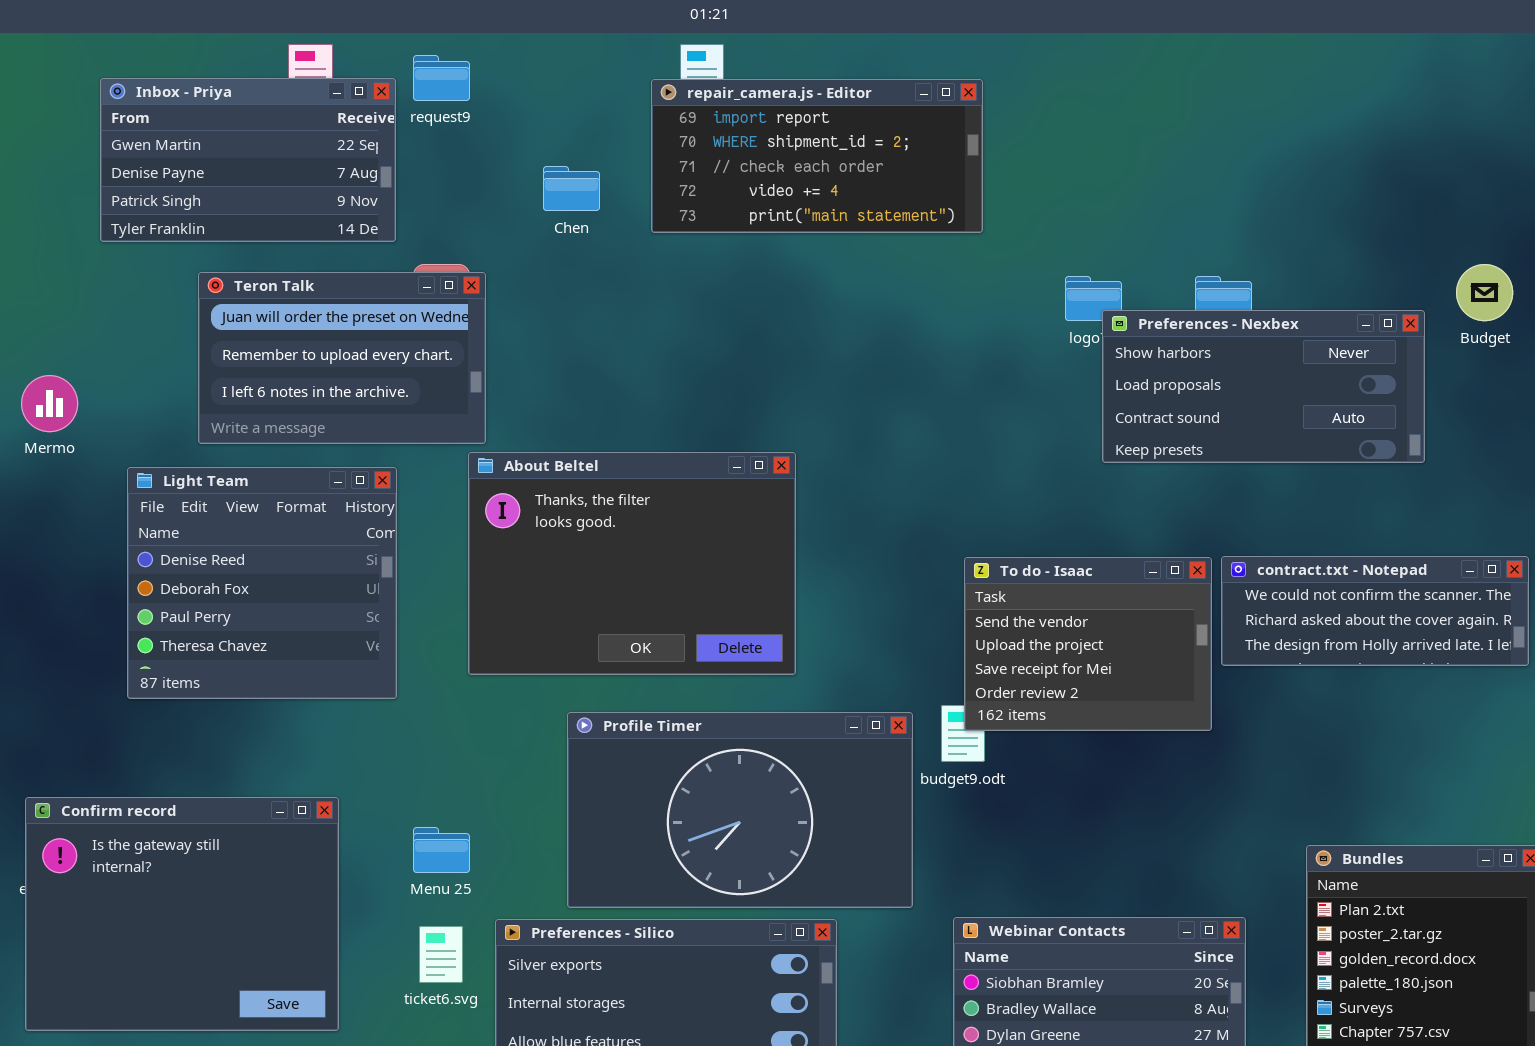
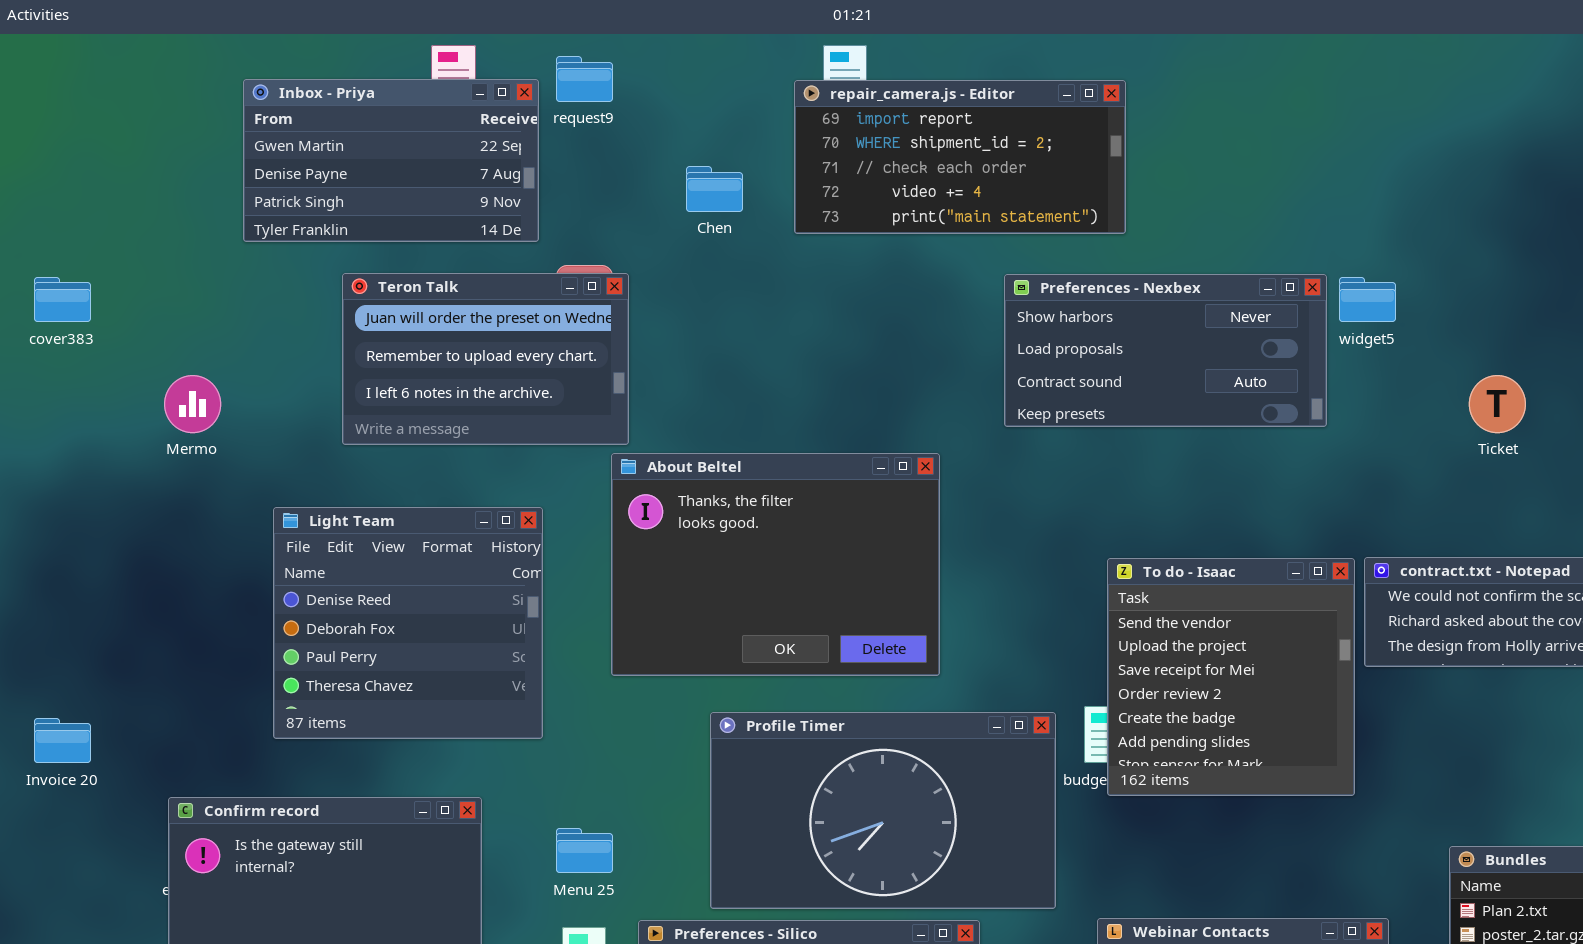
Preferences - Nexbex: [1102,310,1425,463] -> [1004,274,1327,427], moved
Light Team: [127,467,397,699] -> [273,507,543,739], moved
To do - Isaac: [964,557,1212,731] -> [1107,558,1355,796], resized

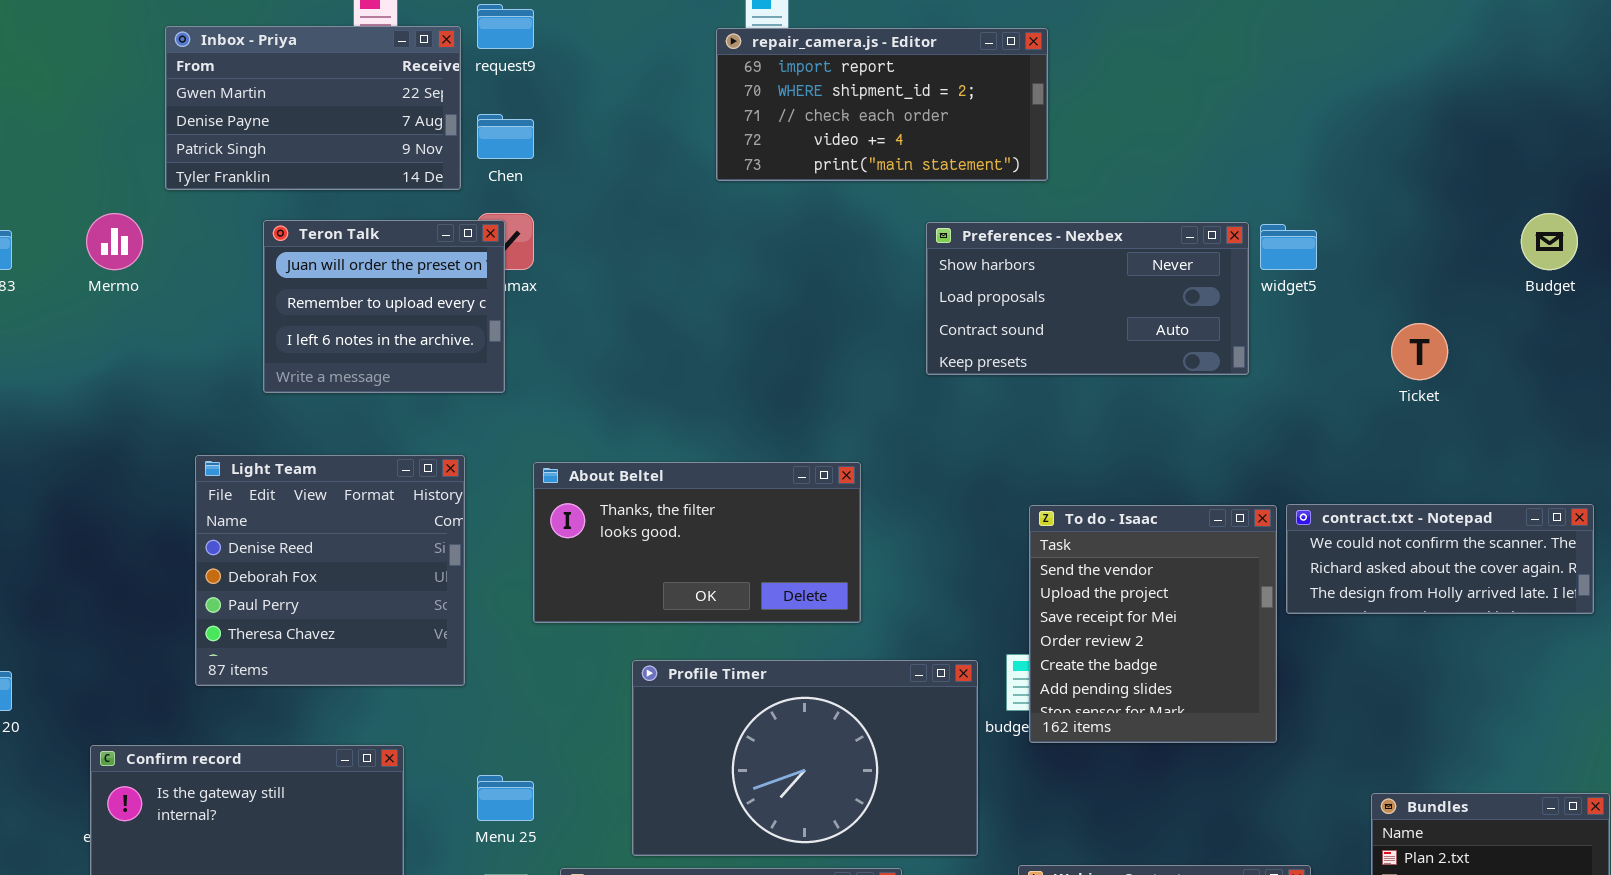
Chen: [686,166,743,212] -> [477,114,534,159], moved
Teron Talk: [342,273,629,445] -> [263,220,505,393], resized
Mermo: [164,375,221,433] -> [86,213,143,270], moved
About Beltel: [611,453,940,676] -> [533,462,861,623], resized

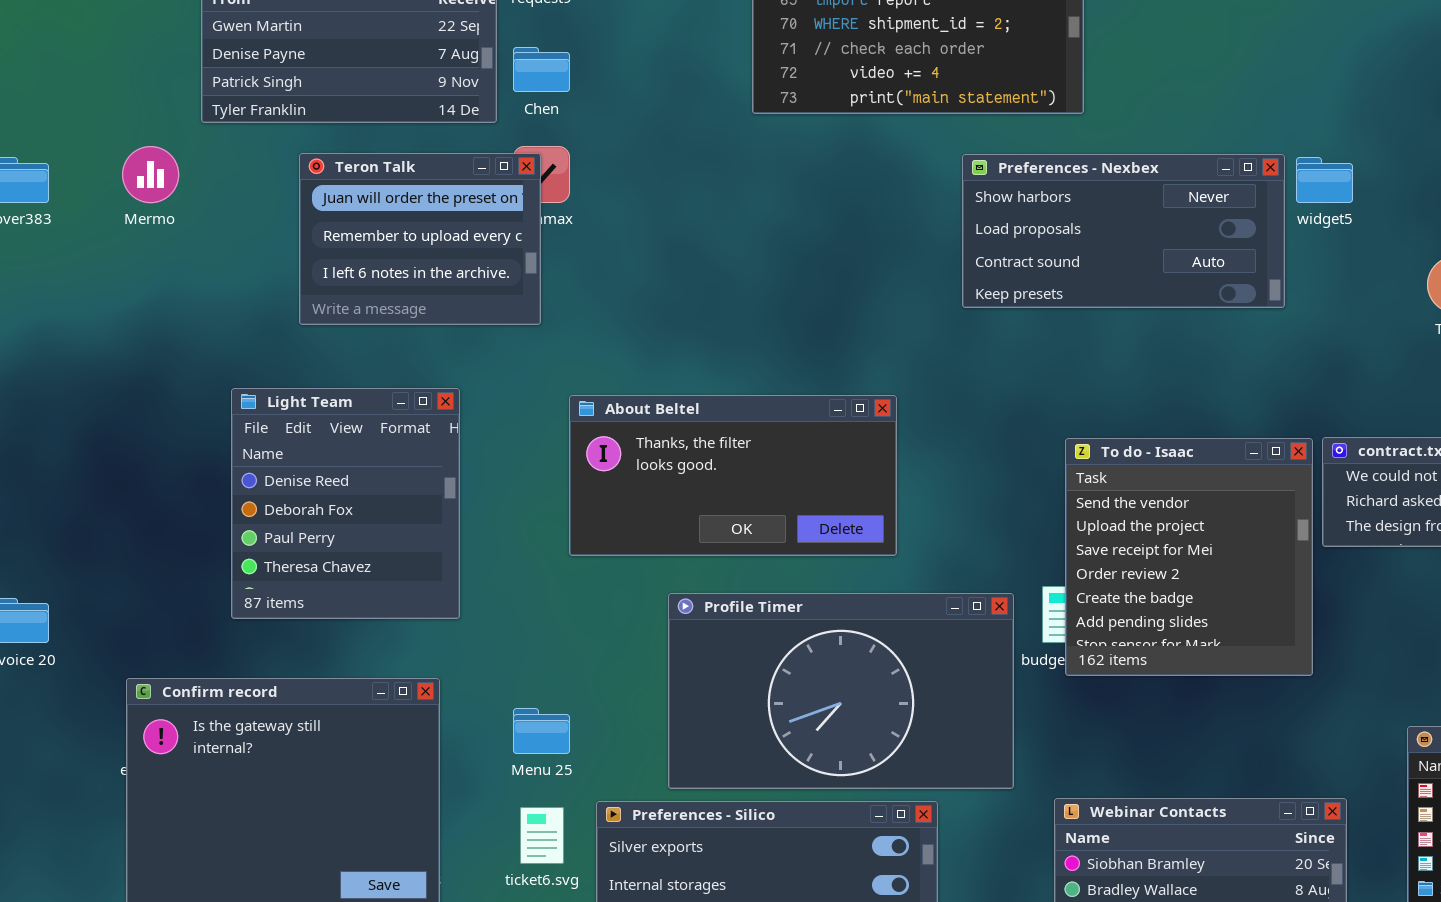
Light Team: [195,455,465,686] -> [231,388,460,619], resized

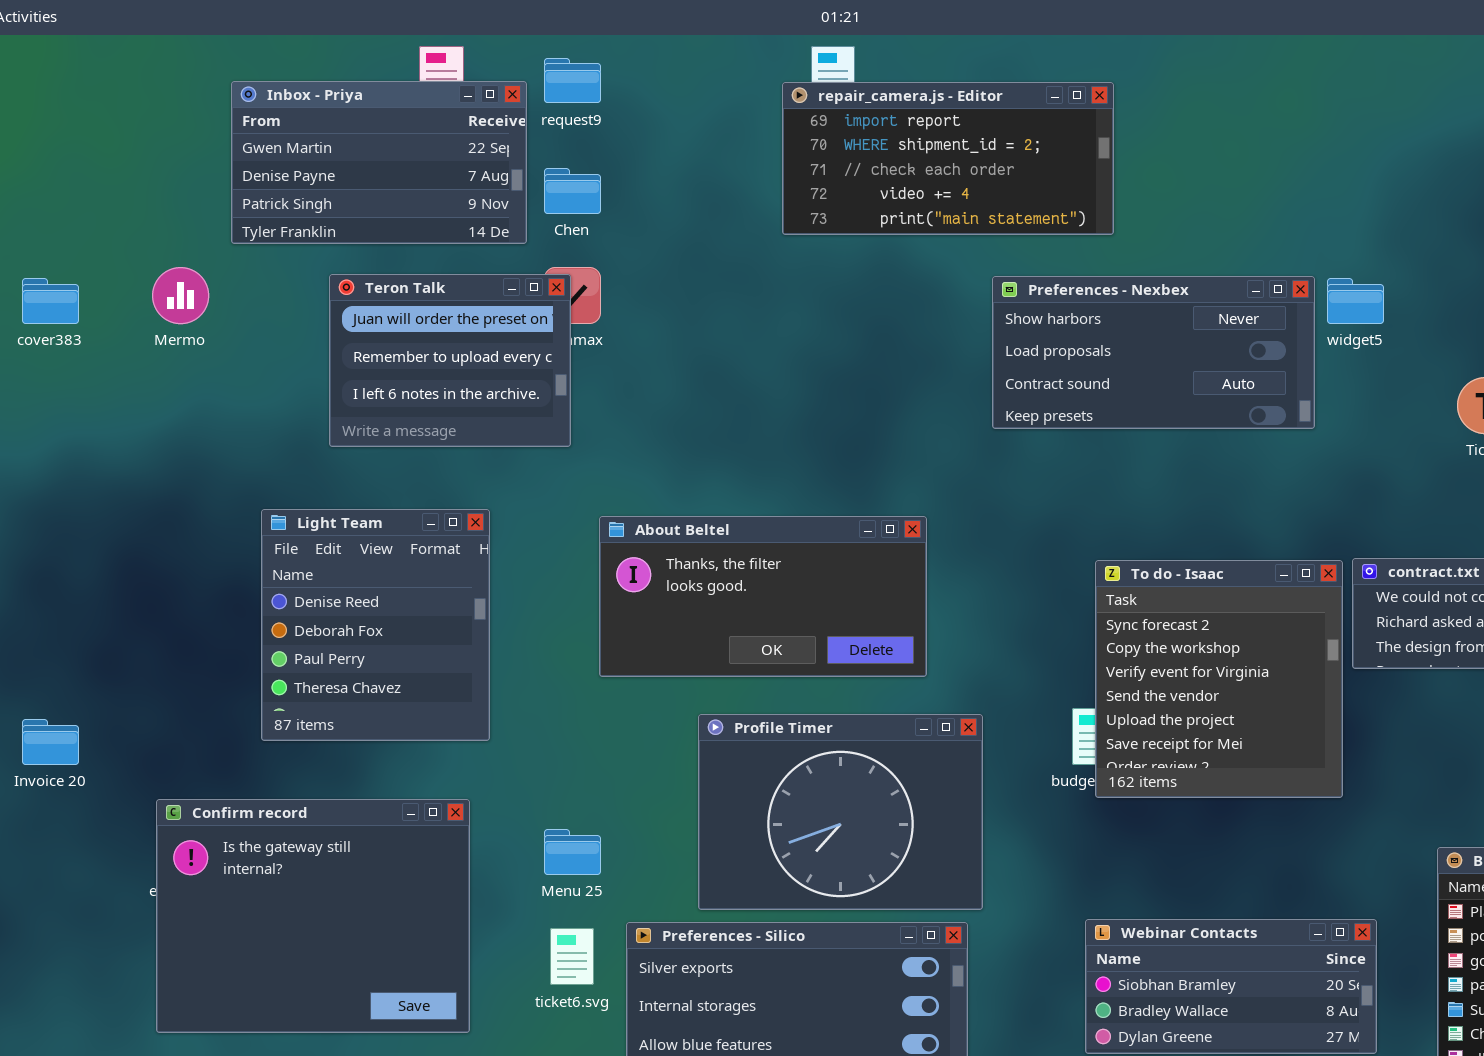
To do - Isaac: [1065,438,1313,676] -> [1095,560,1343,798], scrolled up 3 rows
Profile Timer: [668,593,1014,789] -> [698,714,983,910], resized

